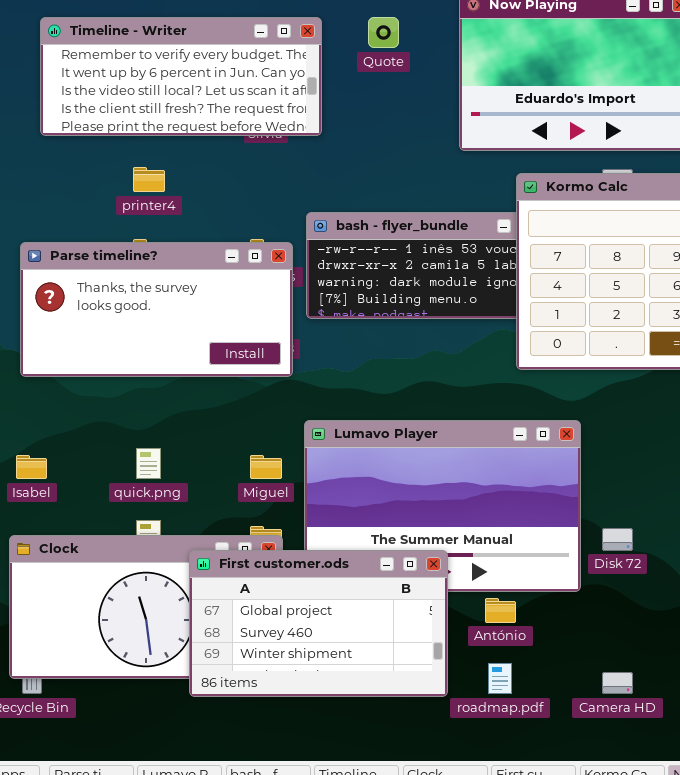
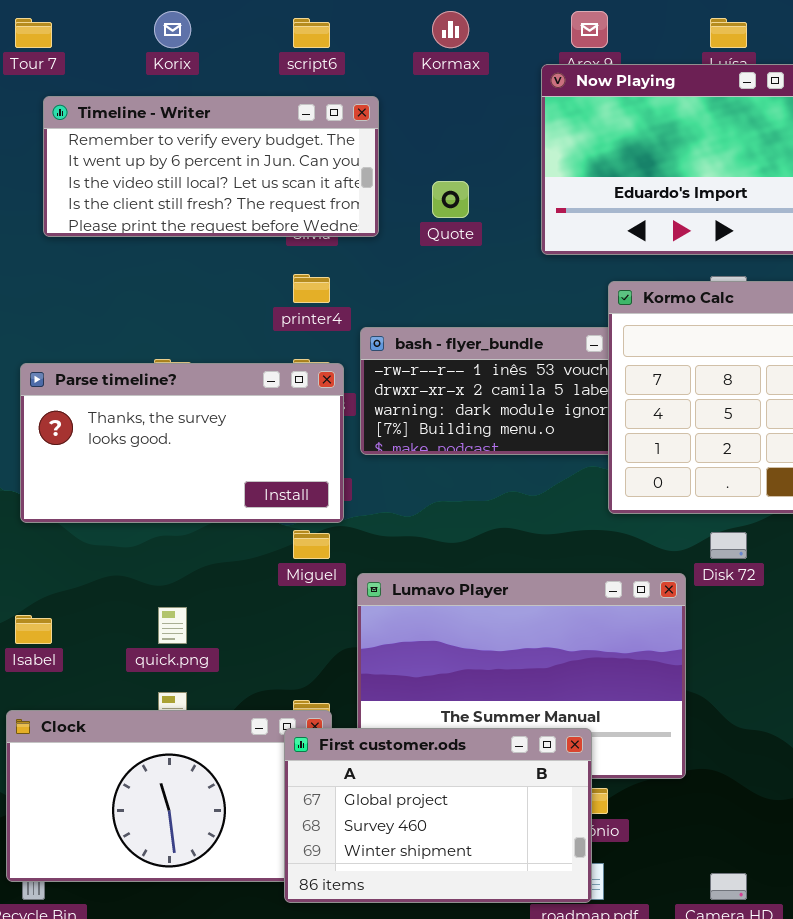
Quote: [368,17,399,48] -> [432,181,469,218], moved
printer4: [133,167,165,192] -> [293,274,330,303], moved
Miguel: [250,455,282,479] -> [293,530,330,559], moved
Disk 72: [602,528,633,551] -> [710,532,747,559], moved
First customer.ods: [189,550,448,697] -> [284,728,592,903], moved

